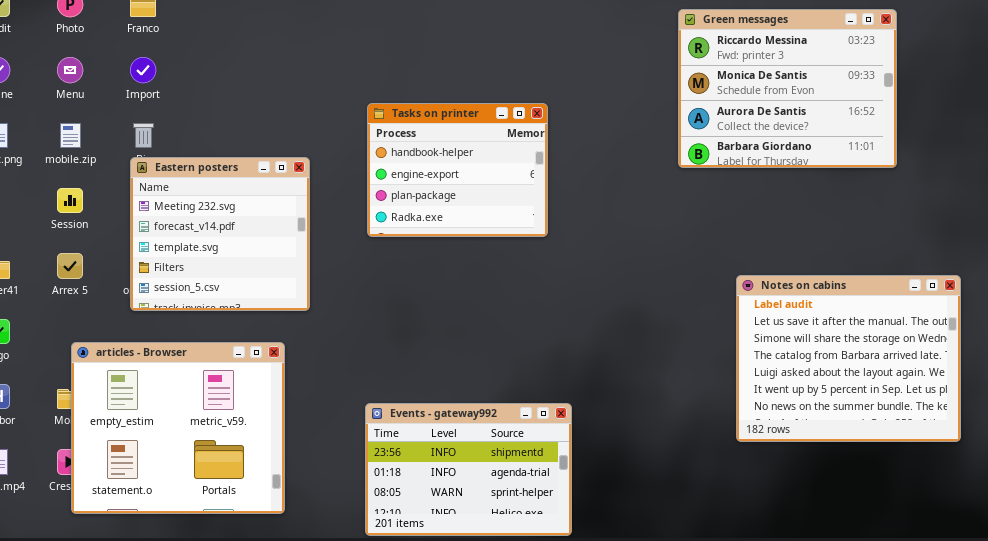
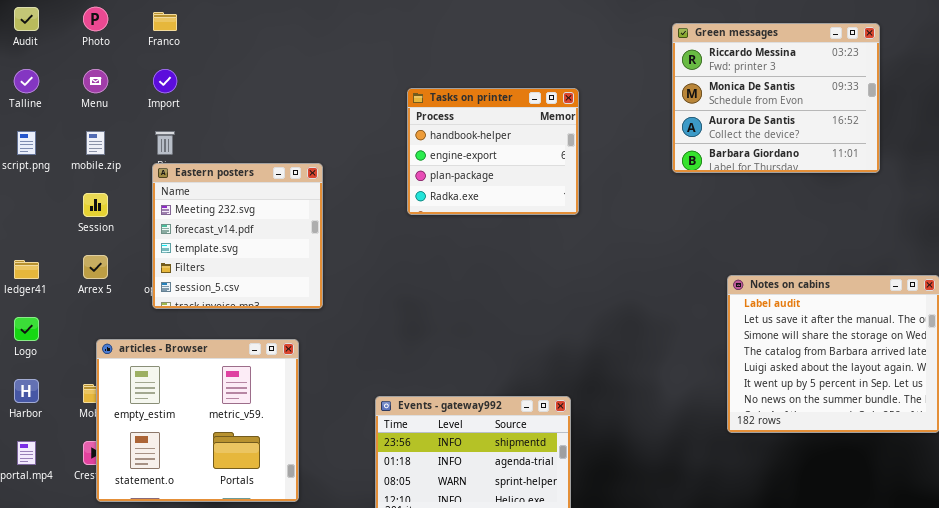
Tasks on printer: [367,103,548,237] -> [407,88,579,215], moved

